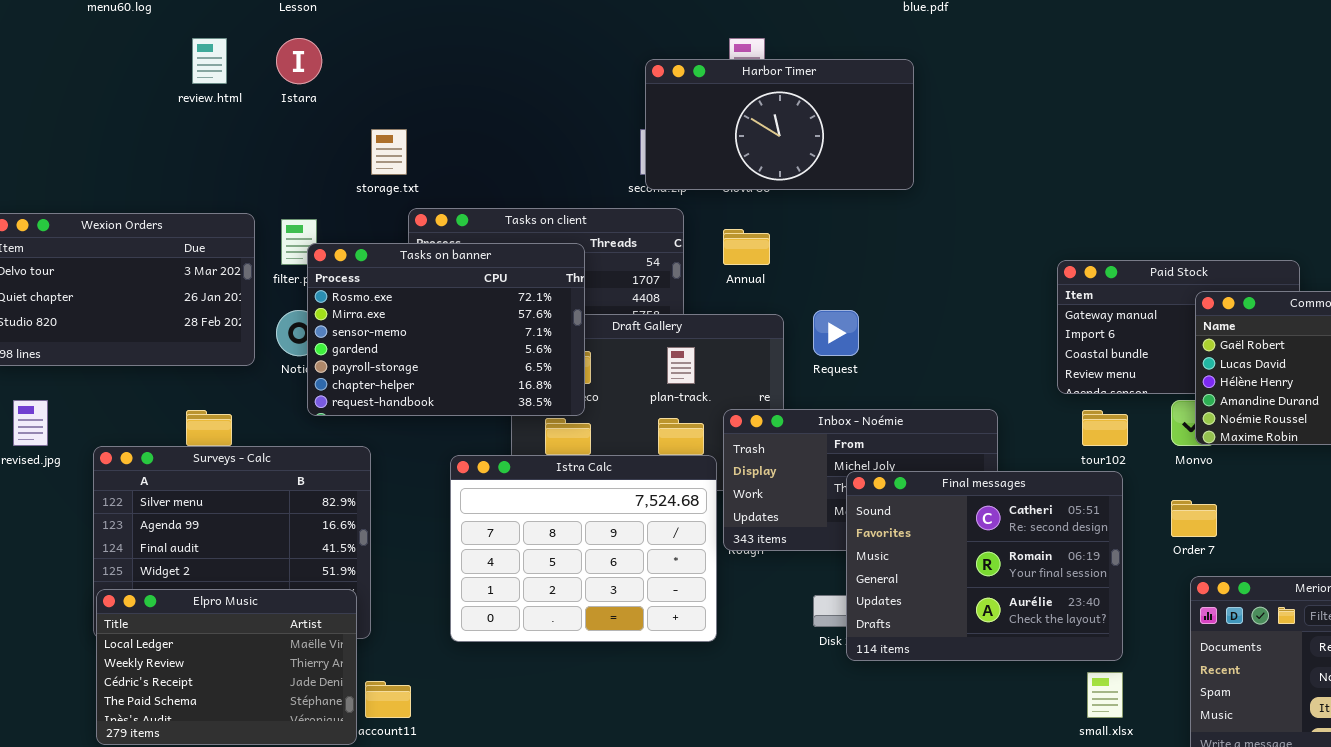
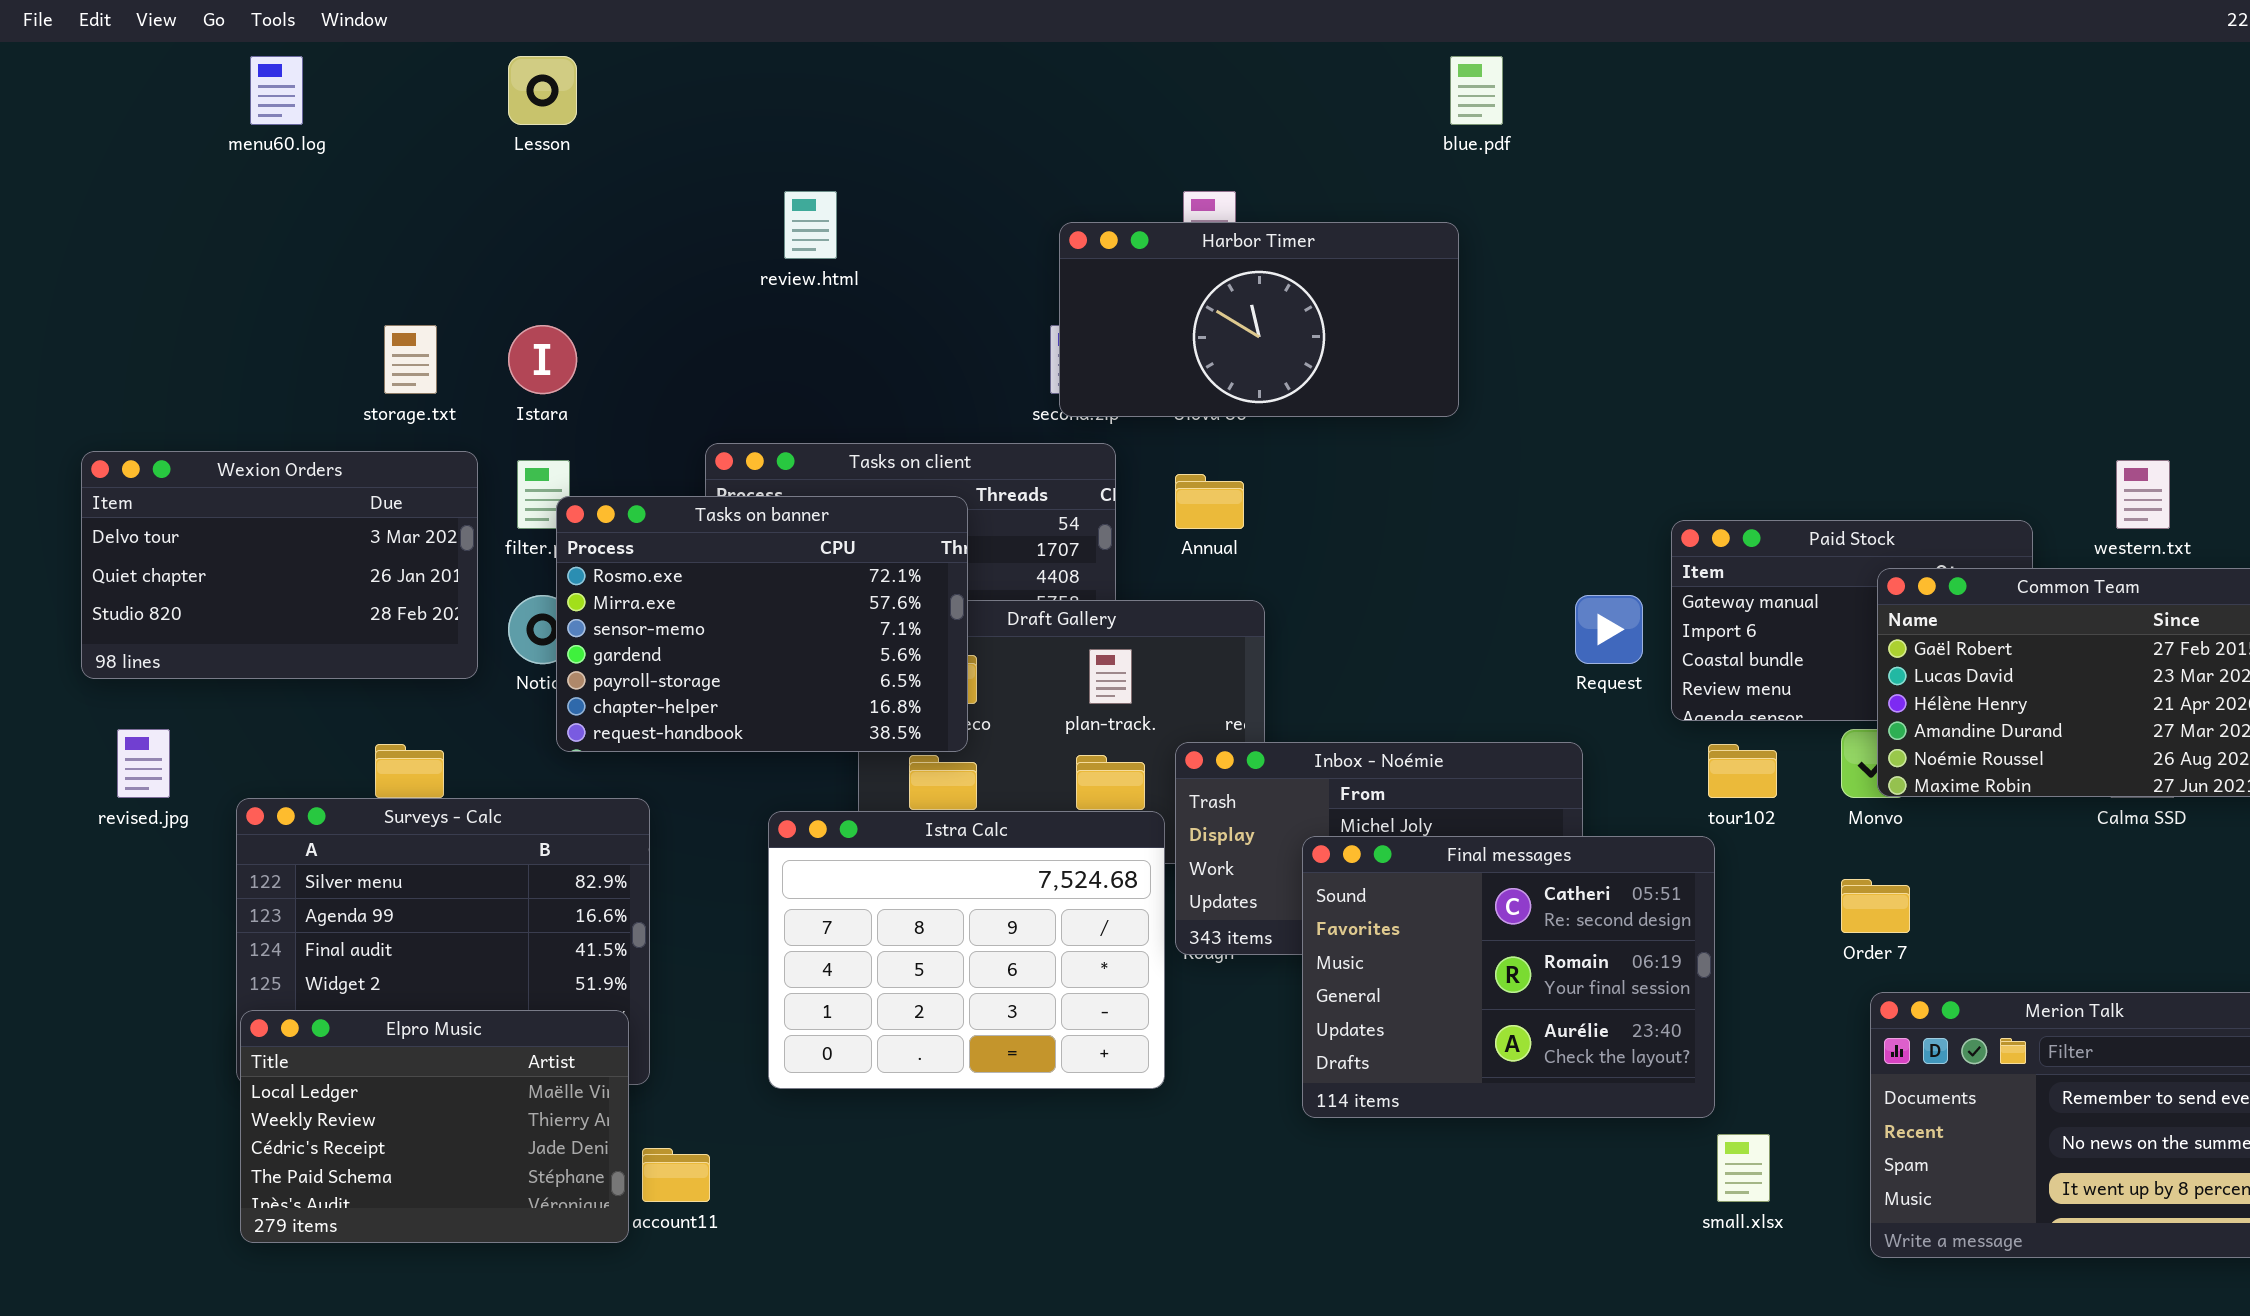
review.html: [192,38,227,84] -> [784,191,837,259], moved
Istara: [276,38,322,84] -> [508,325,577,394], moved
storage.txt: [371,129,407,175] -> [384,325,437,394], moved
Request: [813,310,859,356] -> [1575,595,1643,664], moved
Final messages: [846,471,1123,661] -> [1302,836,1715,1118], moved

